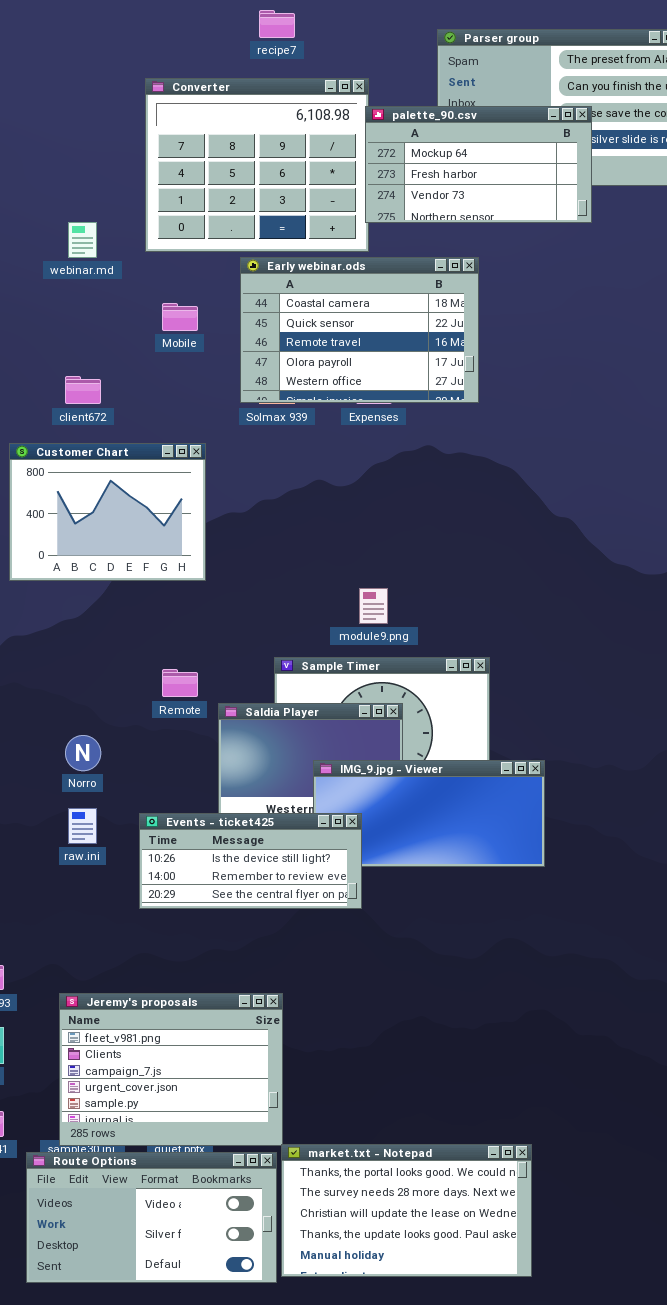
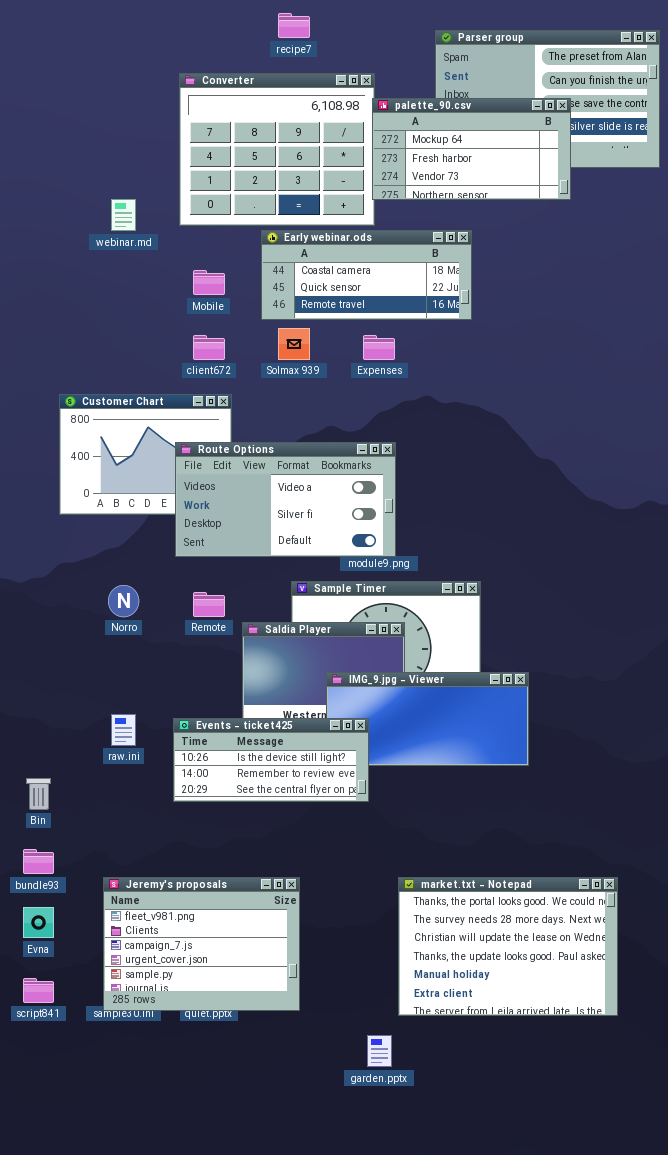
Early webinar.ods: [240,257,479,403] -> [261,230,472,320], resized
client672: [65,376,101,404] -> [193,335,225,360], moved
Norro: [65,735,101,771] -> [108,585,139,617], moved
market.txt - Notepad: [281,1144,532,1277] -> [398,877,618,1016], moved, resized
Route Options: [26,1152,277,1283] -> [175,442,396,557], moved

